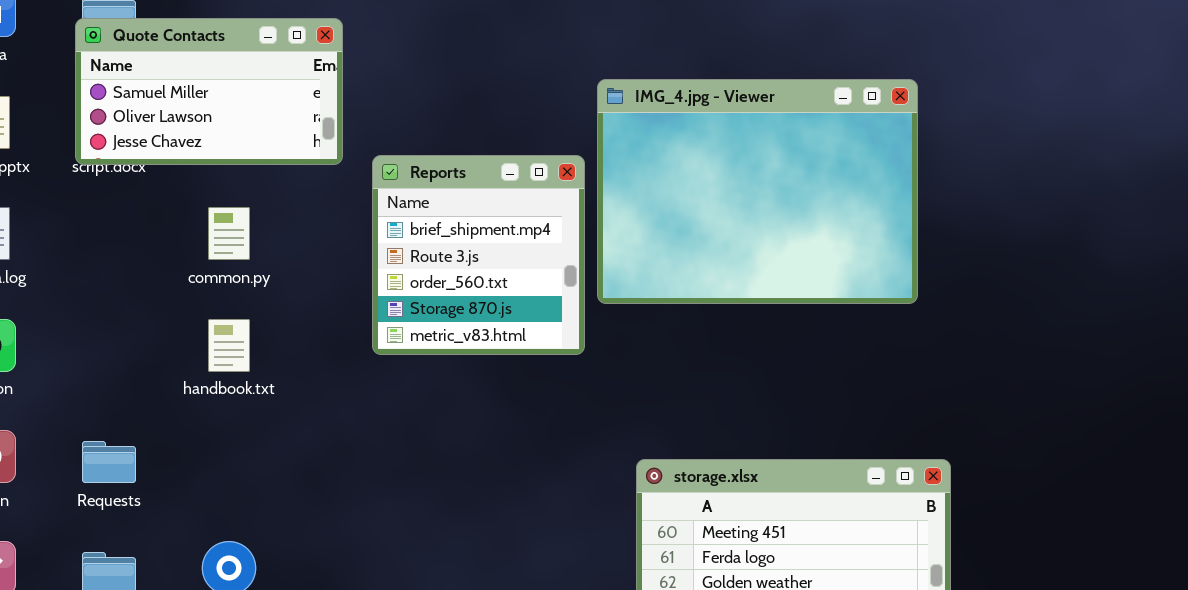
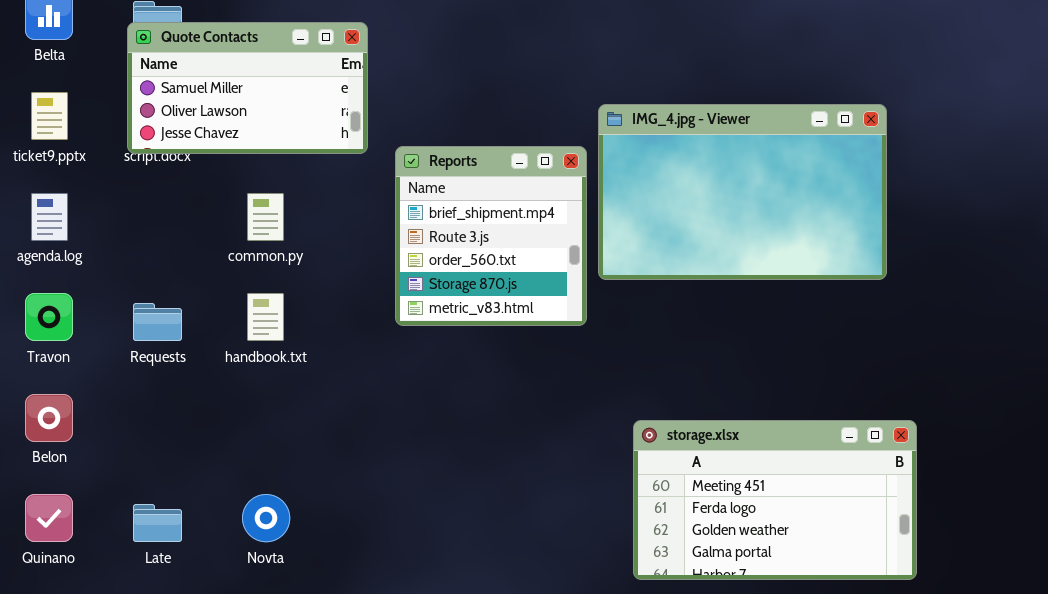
IMG_4.jpg - Viewer: [597,79,918,304] -> [598,104,887,280], resized
Requests: [82,441,136,483] -> [133,303,182,341], moved

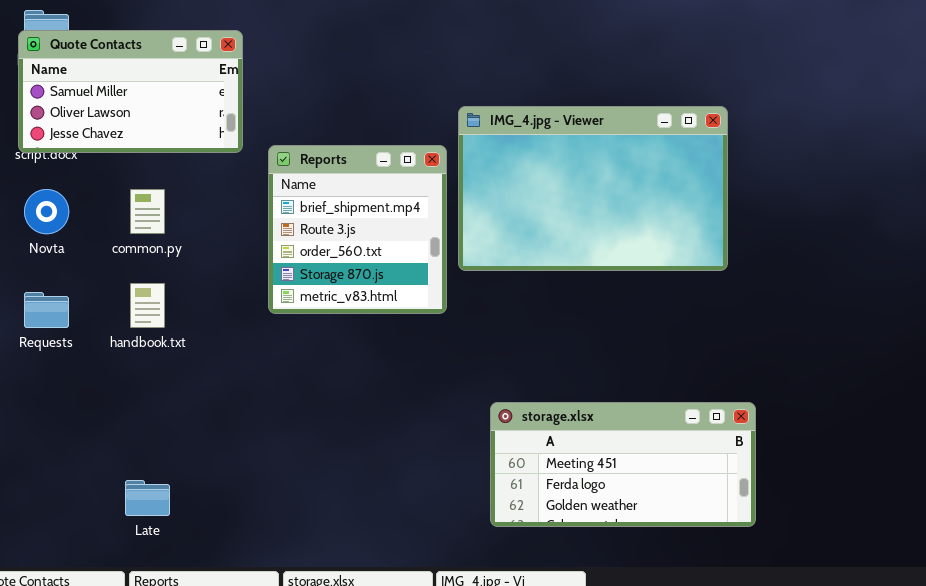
storage.xlsx: [633,420,917,580] -> [490,402,756,527], resized
Novta: [242,494,290,542] -> [24,189,69,234], moved
Late: [133,504,182,542] -> [125,480,170,516], moved

